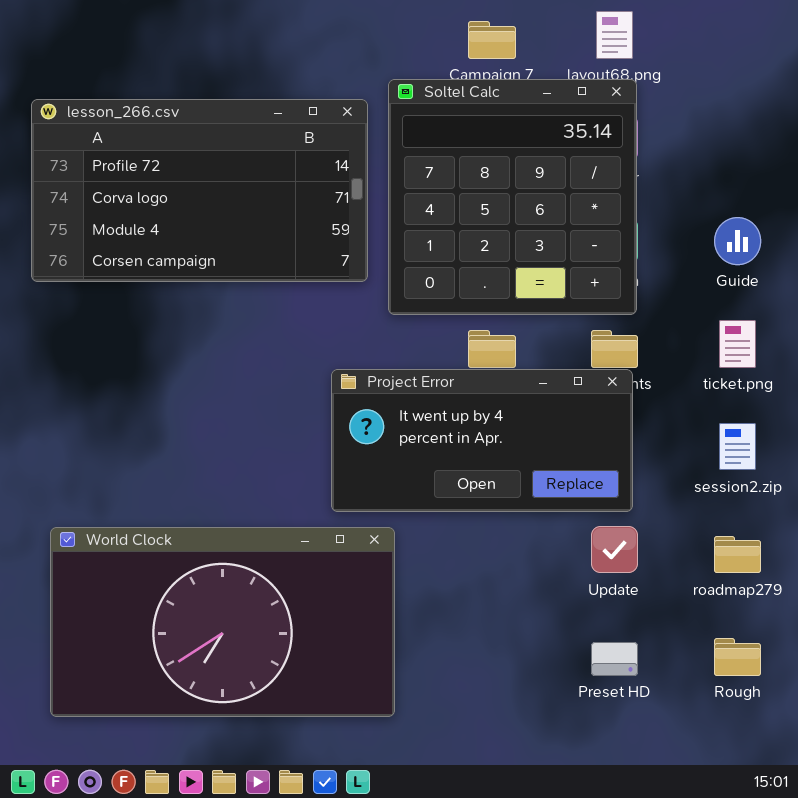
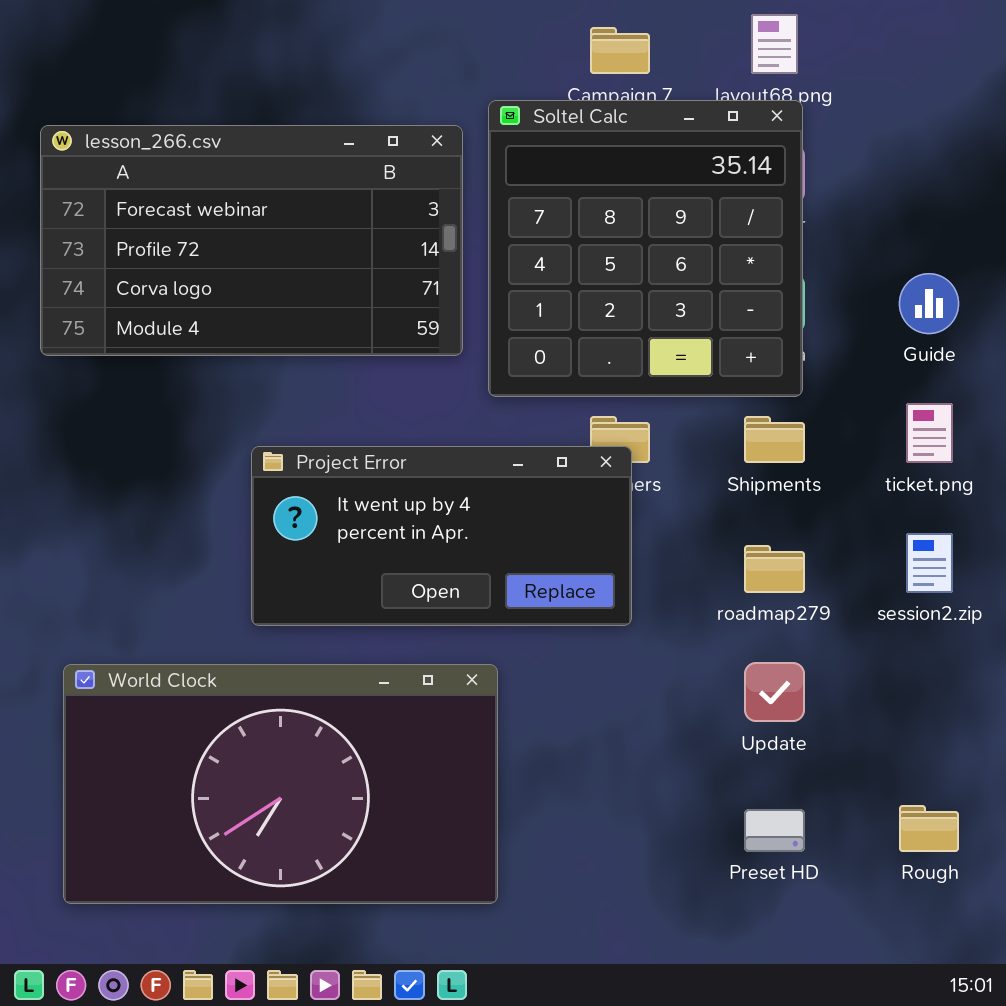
lesson_266.csv: [31,99,368,282] -> [40,125,463,356], scrolled up 1 row
Project Error: [331,369,633,512] -> [251,446,632,626], moved
roadmap279: [714,536,761,573] -> [744,545,805,593], moved

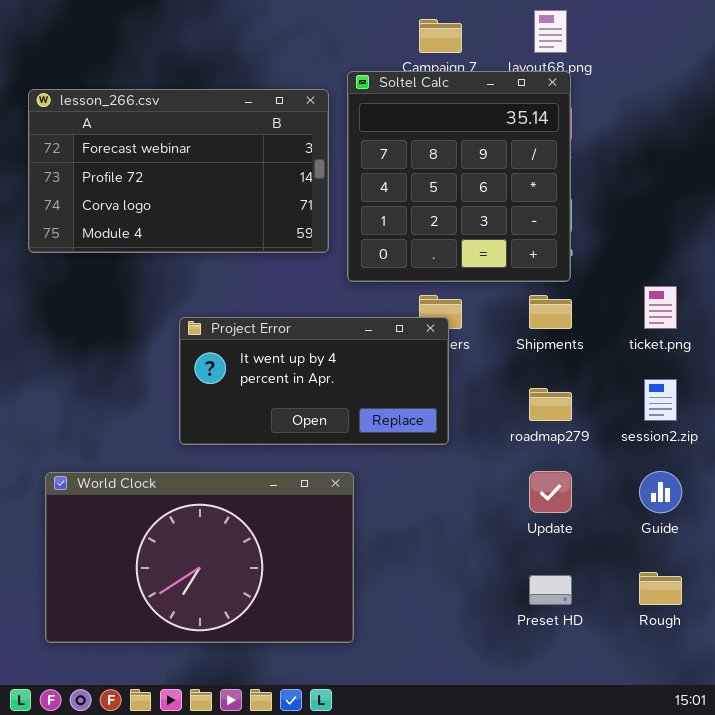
Guide: [899,273,959,334] -> [639,471,682,513], moved

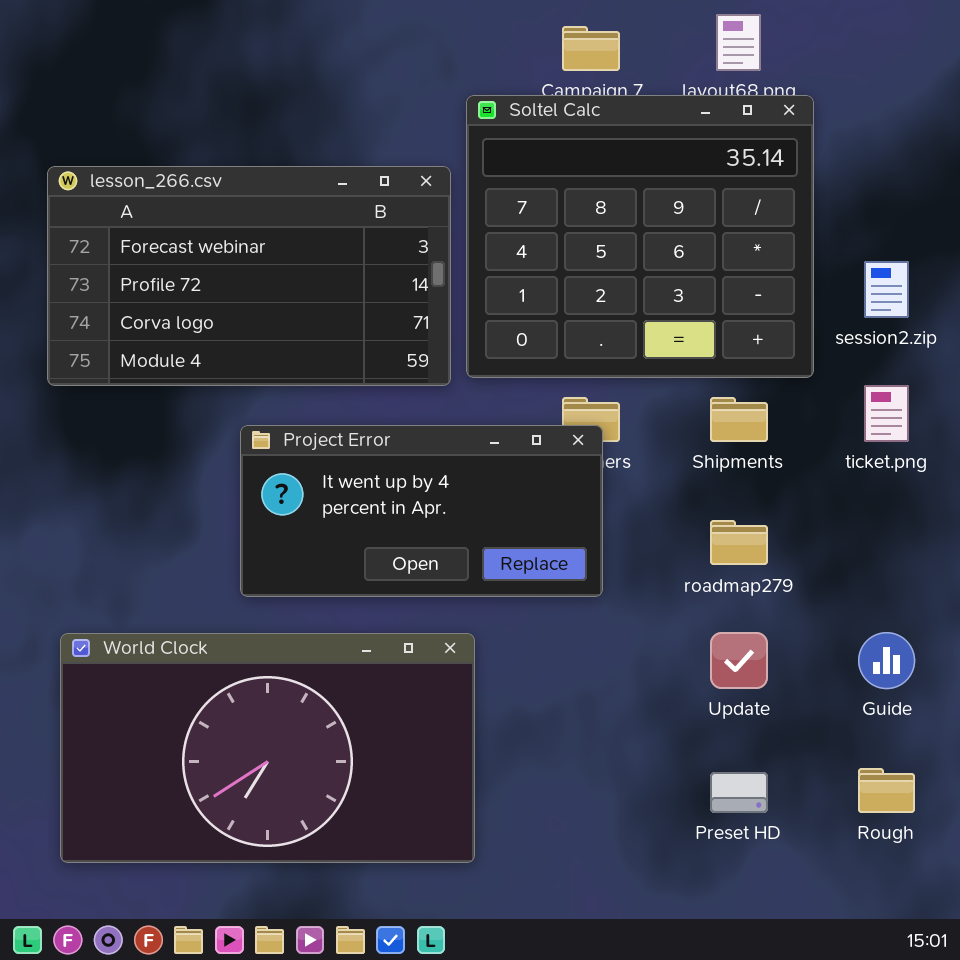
Soltel Calc: [347,71,571,282] -> [466,95,814,378], resized
lesson_266.csv: [28,89,329,253] -> [47,166,451,386], moved
session2.zip: [644,379,677,421] -> [864,261,909,318], moved

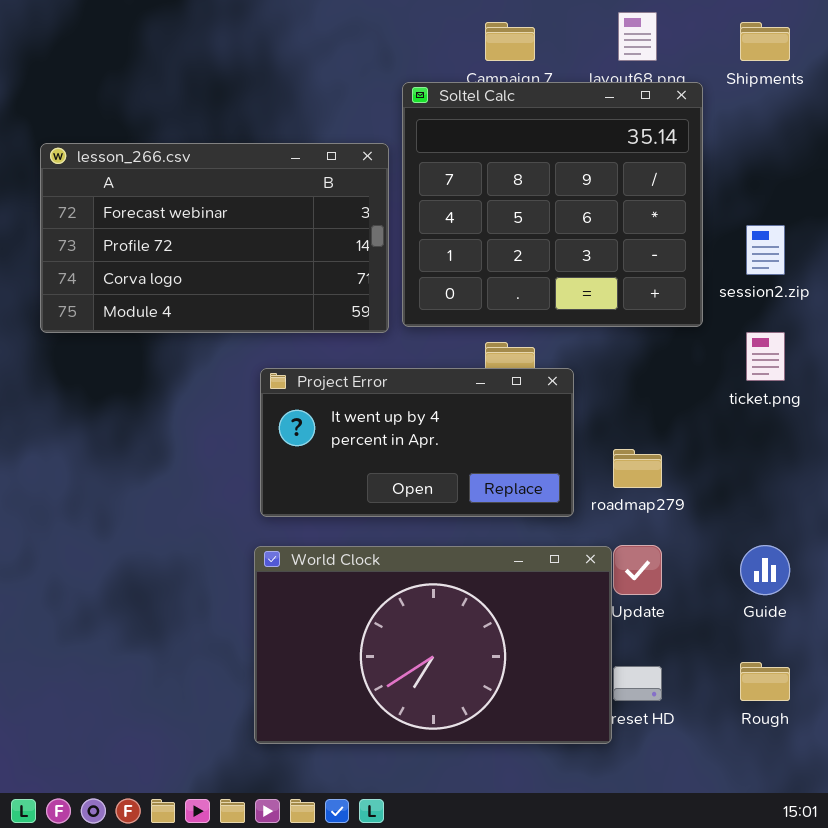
Shipments: [710,397,768,442] -> [740,22,790,61], moved
Project Error: [240,425,603,597] -> [260,368,574,517], moved
World Clock: [60,633,475,863] -> [254,546,612,744], moved

